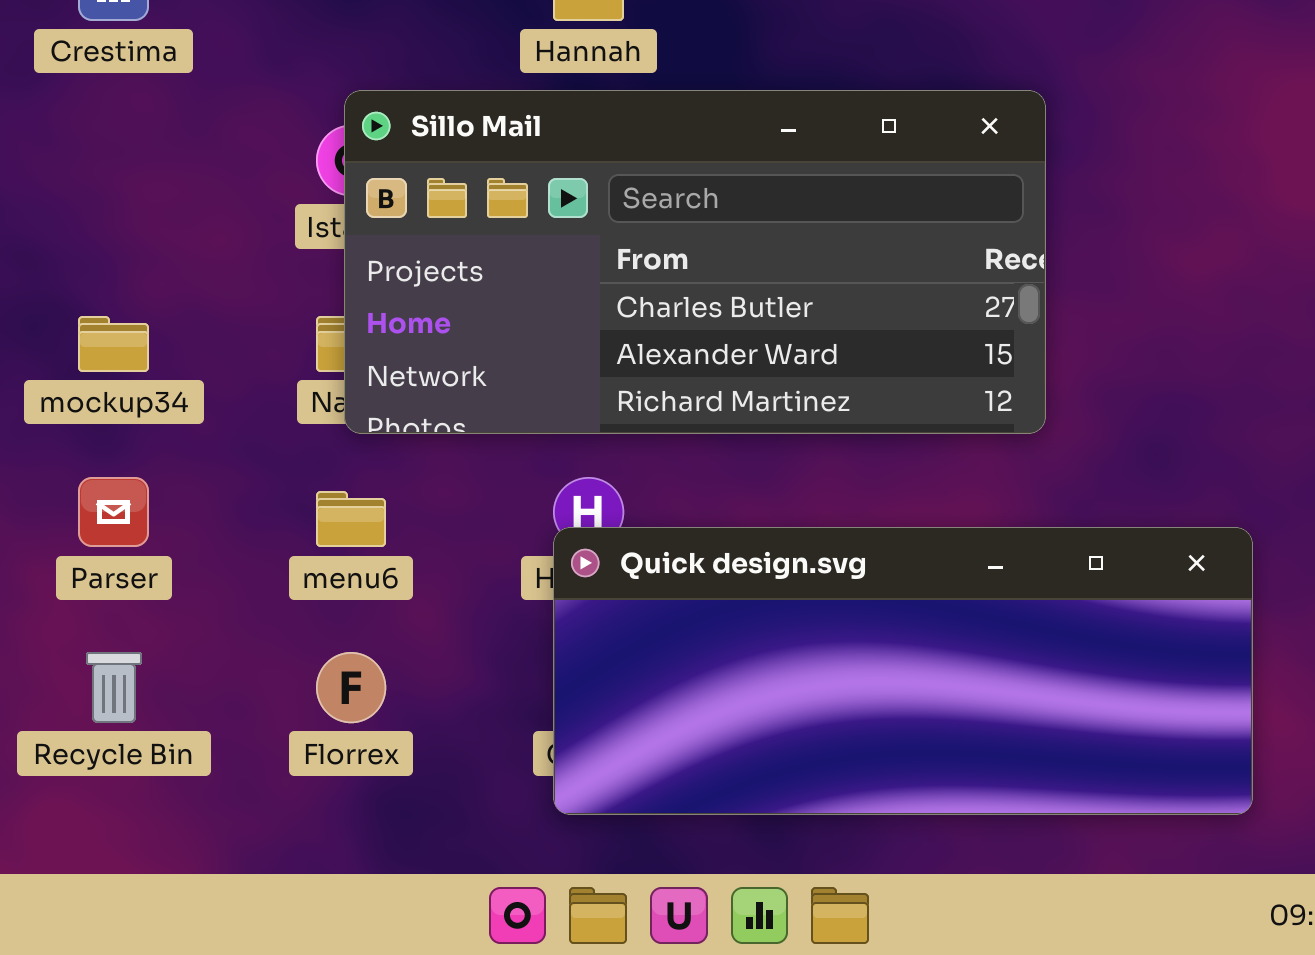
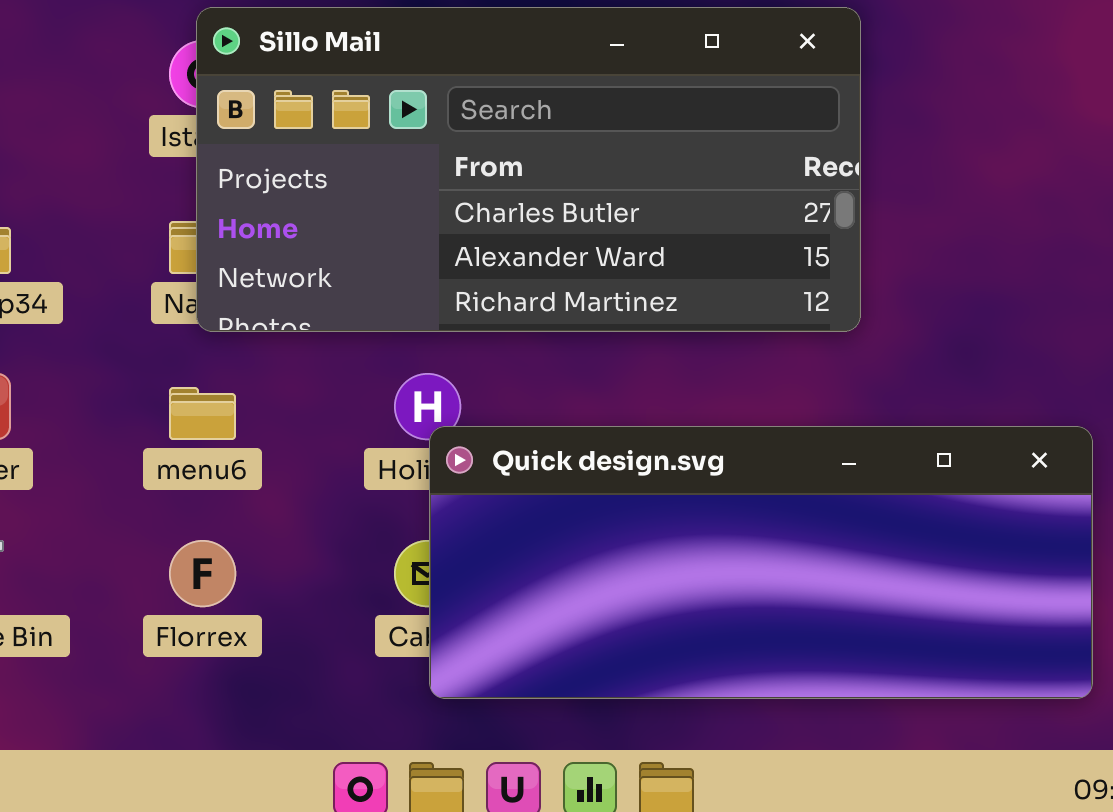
Quick design.svg: [553,527,1253,815] -> [429,426,1093,699], moved

